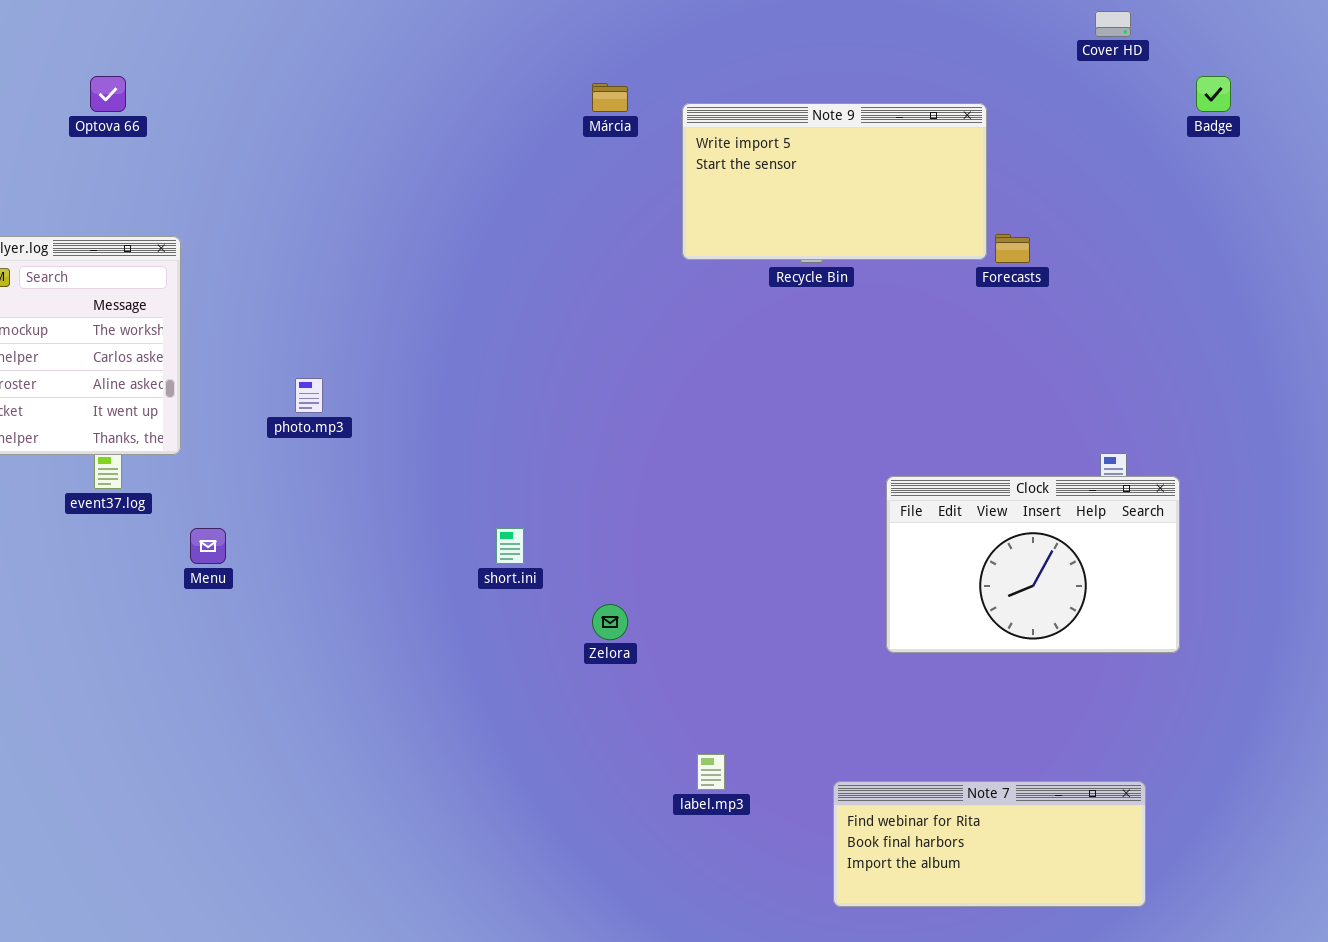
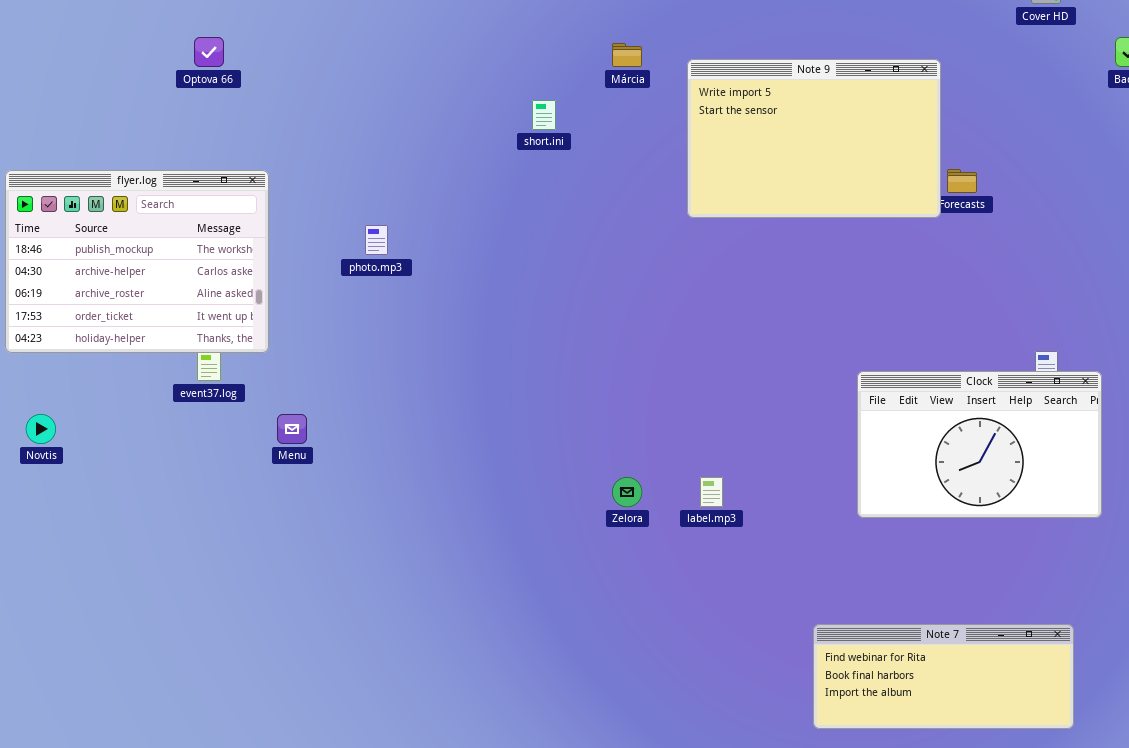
Note 9: [682,103,987,260] -> [687,59,941,218], resized
photo.mp3: [295,378,323,413] -> [365,225,388,255], moved
short.ini: [496,528,524,564] -> [532,100,556,130], moved
label.mp3: [697,754,725,790] -> [700,477,723,507], moved

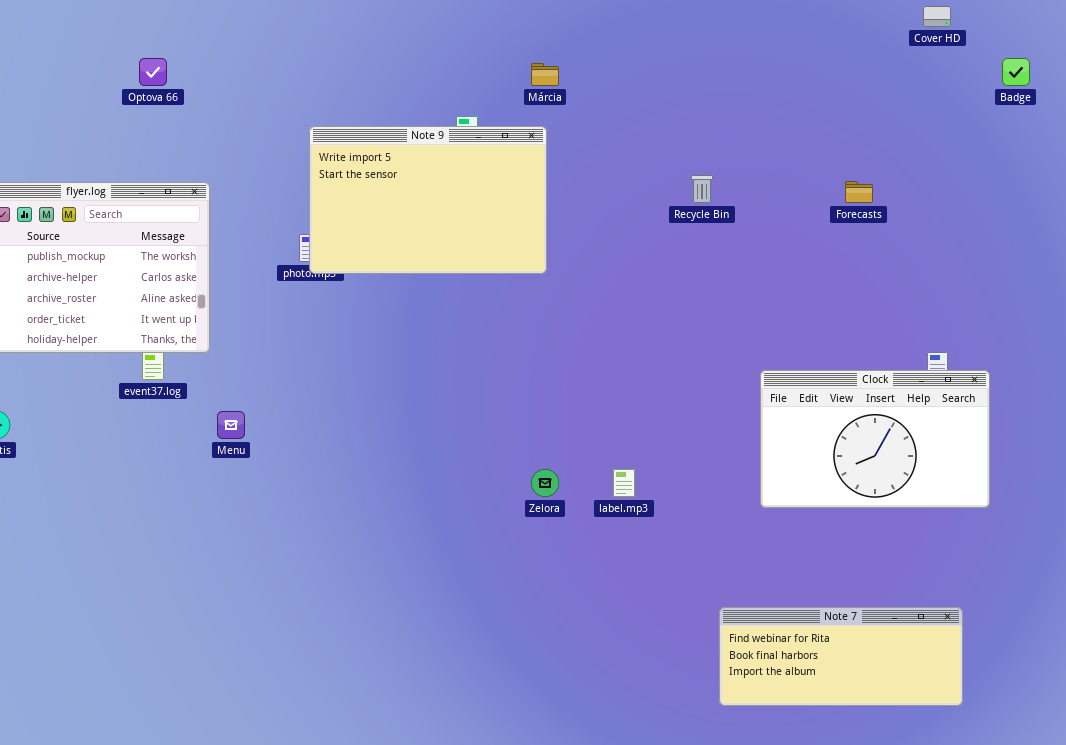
Note 9: [687,59,941,218] -> [309,126,547,274], moved

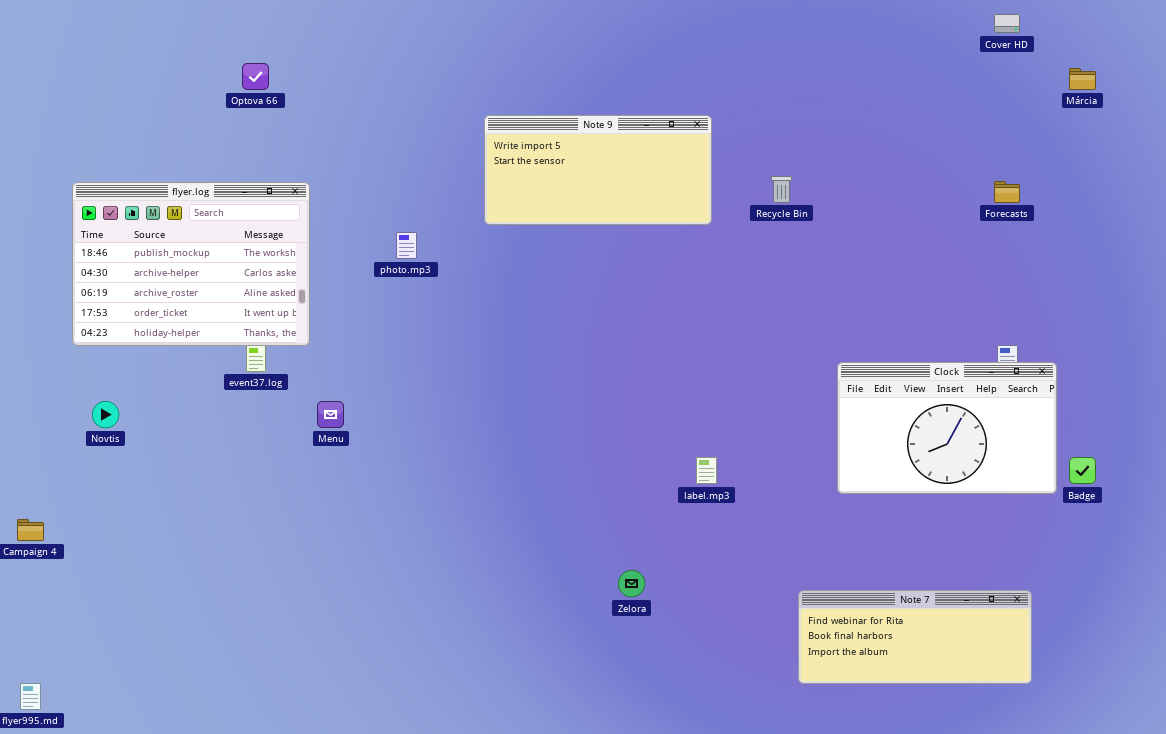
Badge: [1002,58,1030,86] -> [1069,457,1096,484], moved
Márcia: [531,63,559,86] -> [1069,68,1096,90], moved
Note 9: [309,126,547,274] -> [484,115,712,225], moved, resized
Forecasts: [845,181,873,203] -> [994,181,1020,203], moved
Zelora: [531,469,559,497] -> [618,570,645,597], moved

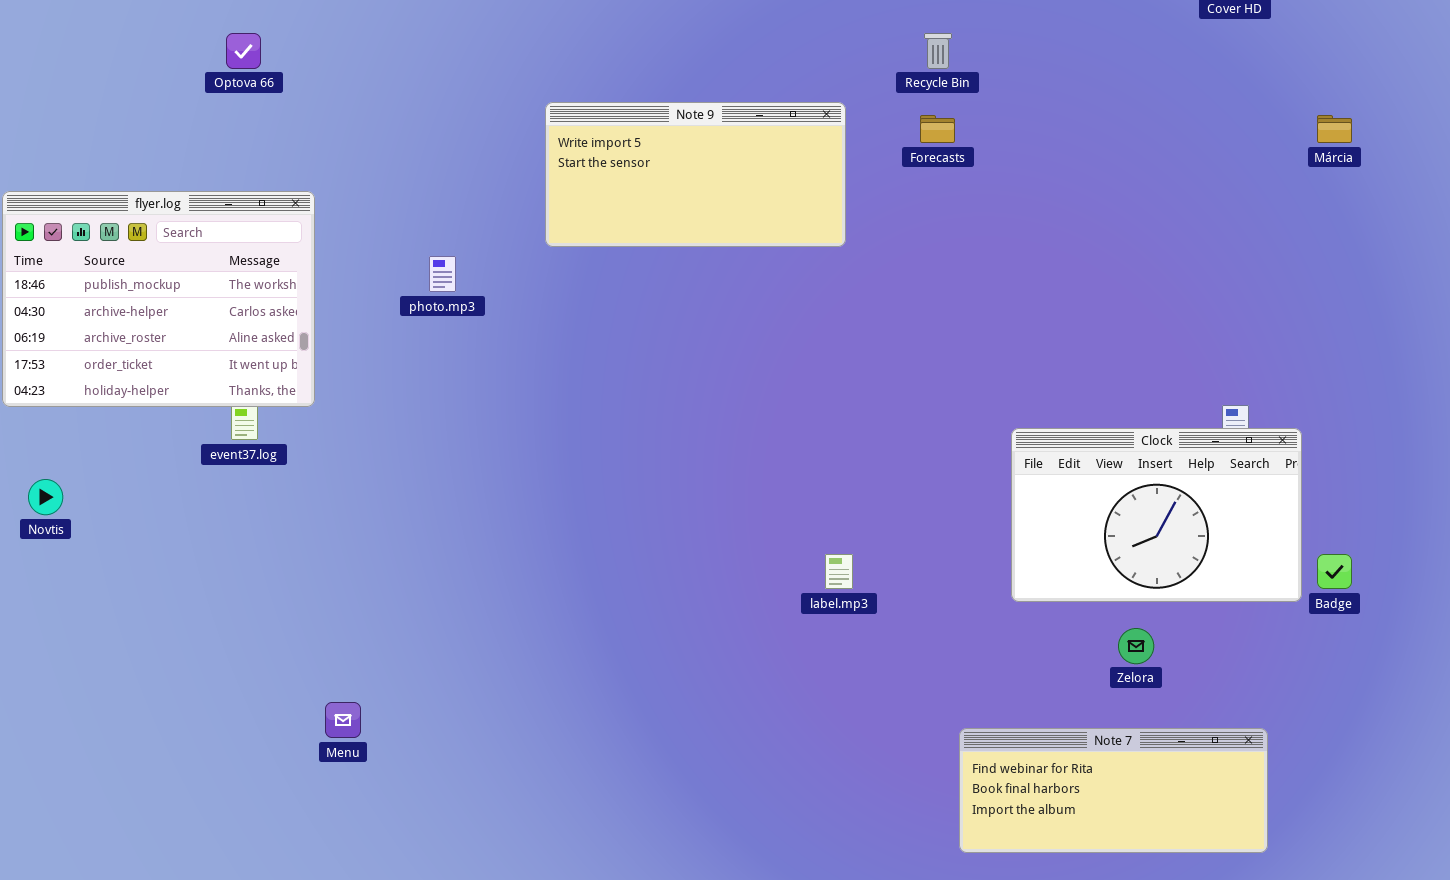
Márcia: [1069,68,1096,90] -> [1317,115,1352,143], moved
Recycle Bin: [771,176,792,203] -> [924,33,952,69], moved
Forecasts: [994,181,1020,203] -> [920,115,955,143], moved
Menu: [317,401,344,428] -> [325,702,361,738], moved
Zelora: [618,570,645,597] -> [1118,628,1154,664], moved

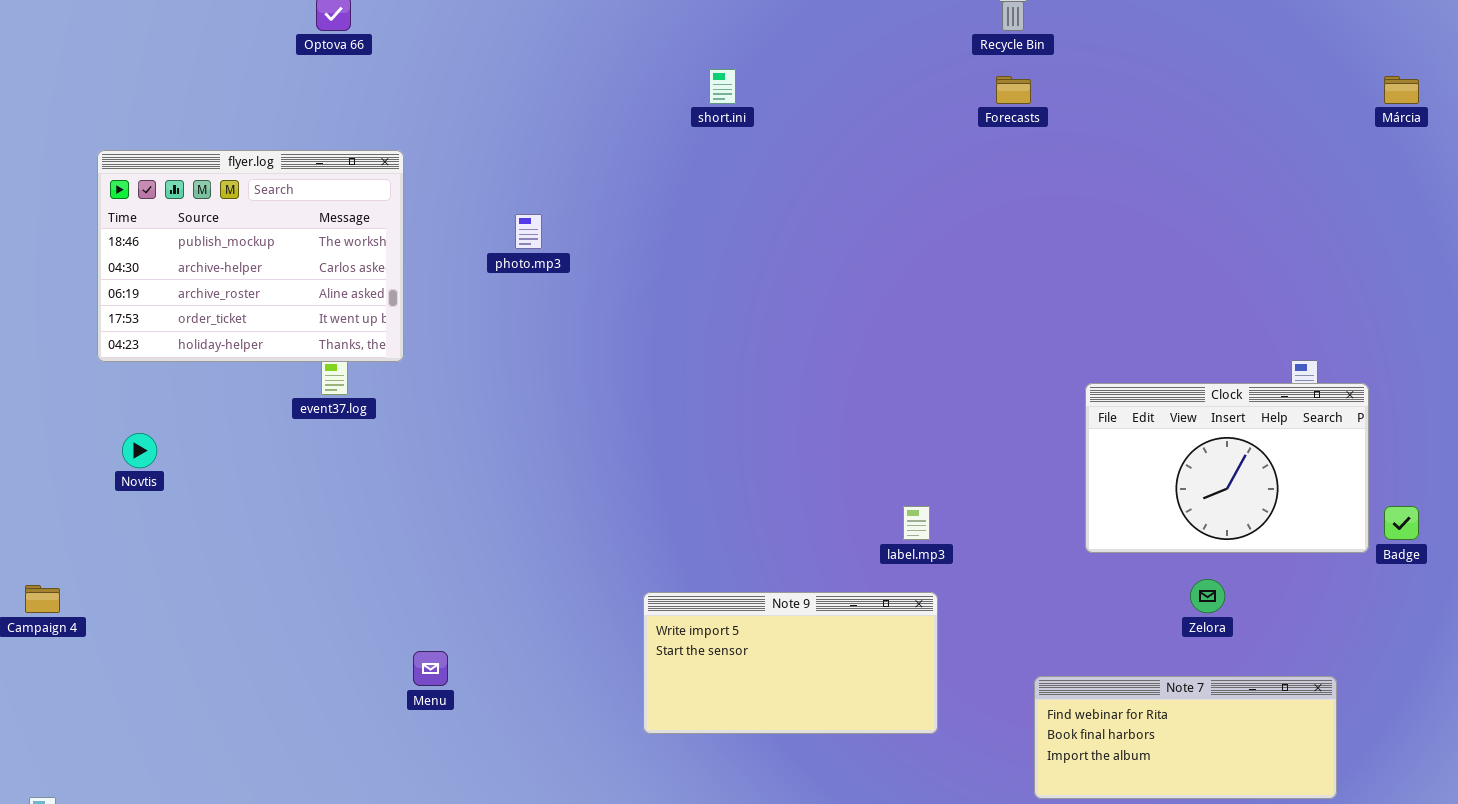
Note 9: [545,102,846,247] -> [643,592,938,734], moved

